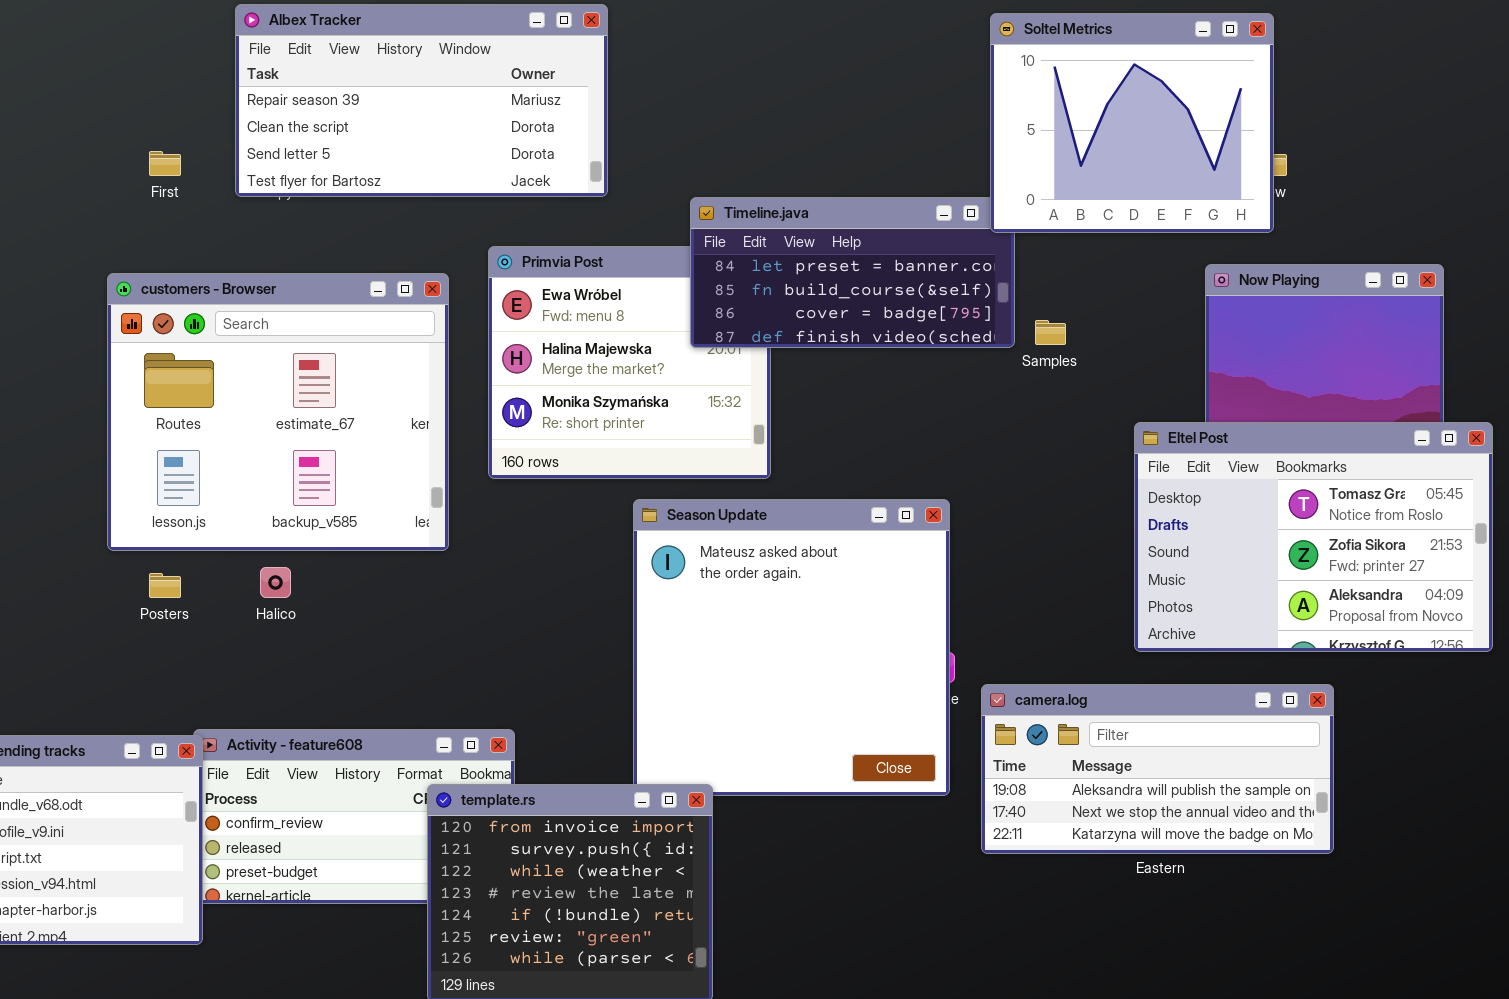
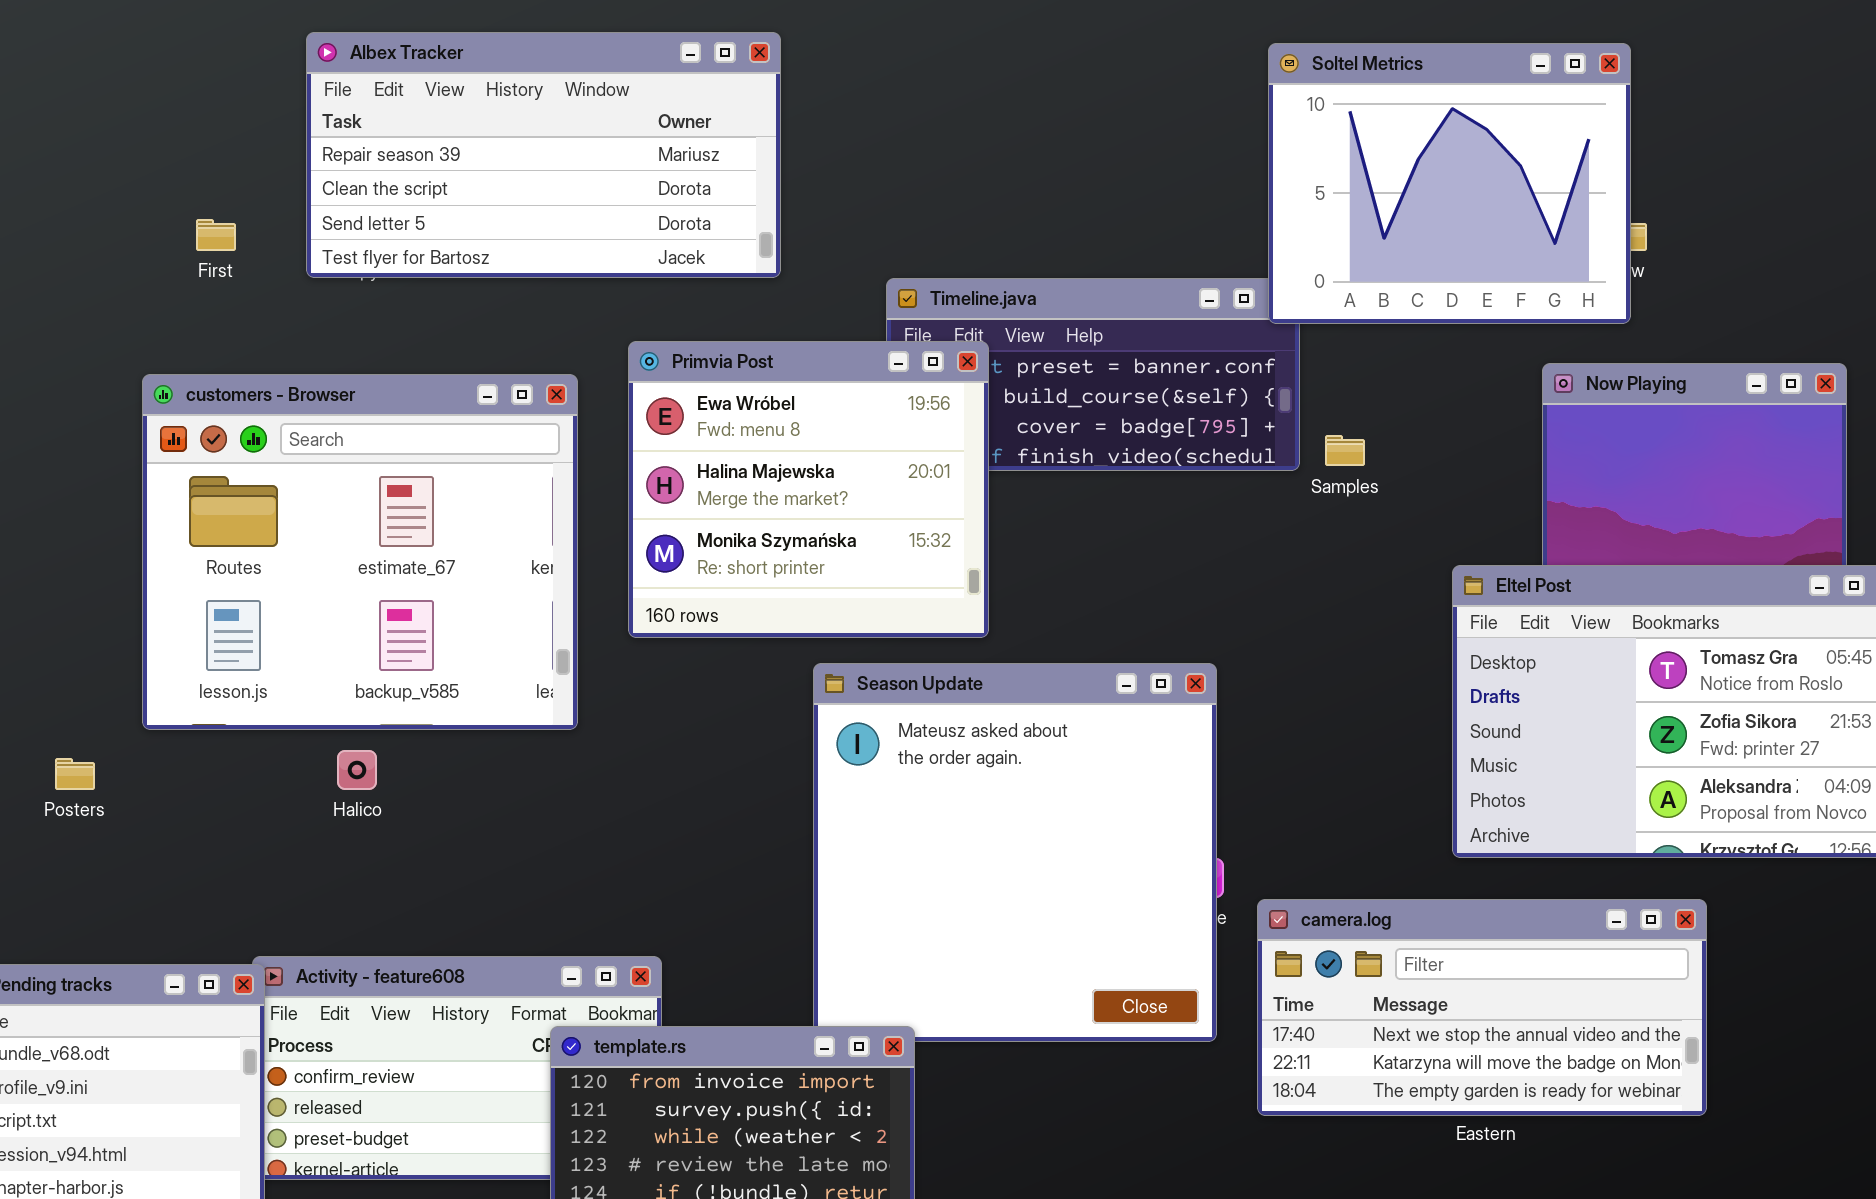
Primvia Post: [488,246,771,479] -> [628,341,989,638], raised
Posters: [149,573,181,598] -> [55,758,95,790], moved
camera.log: [981,684,1334,854] -> [1257,899,1707,1116], scrolled down 1 row

